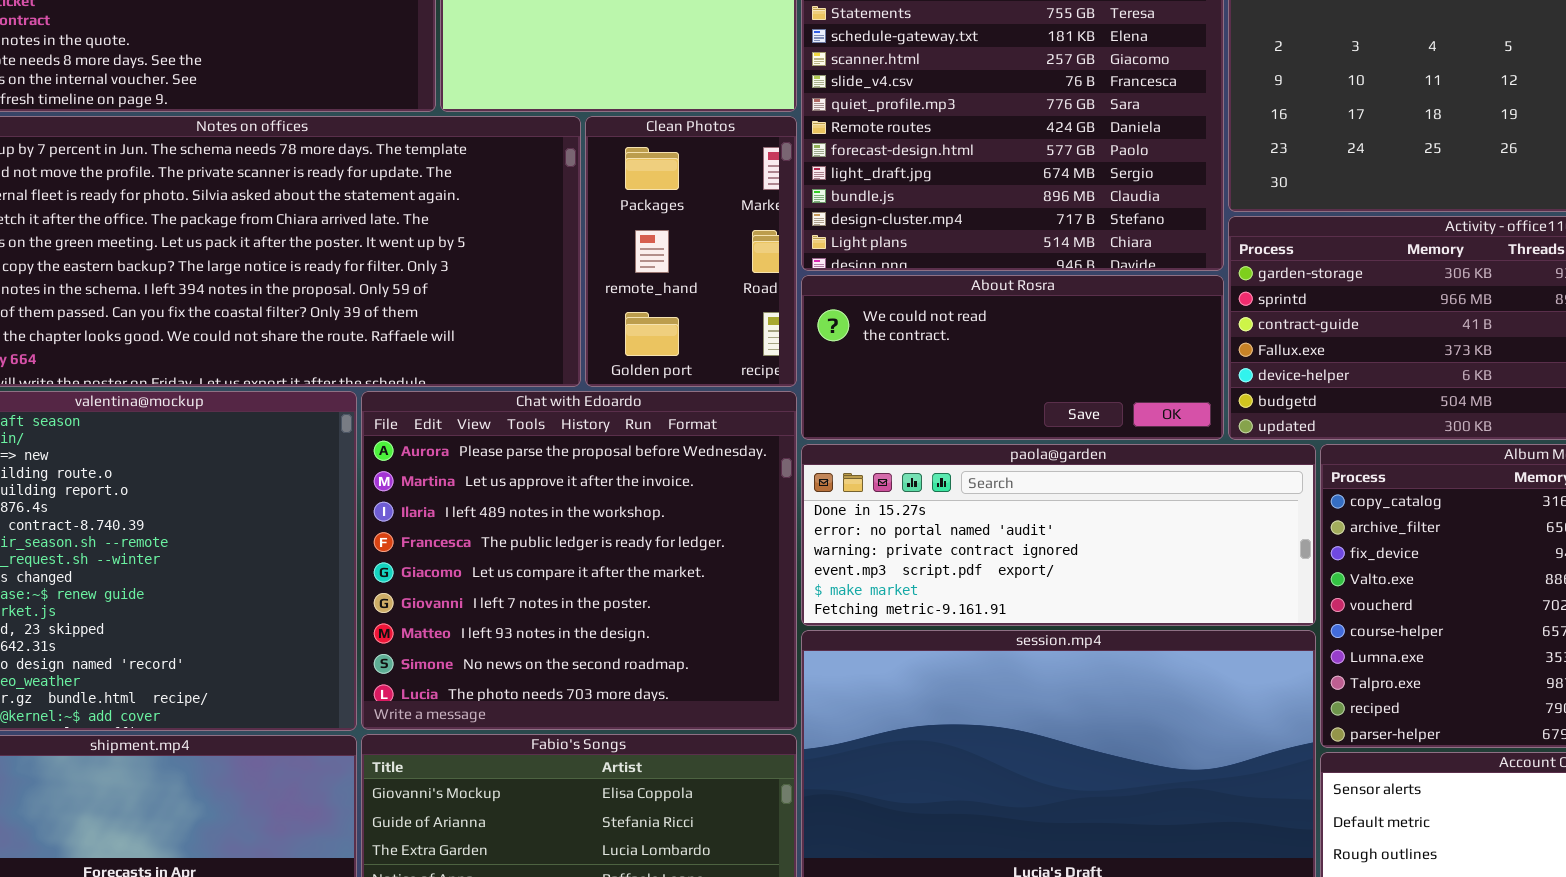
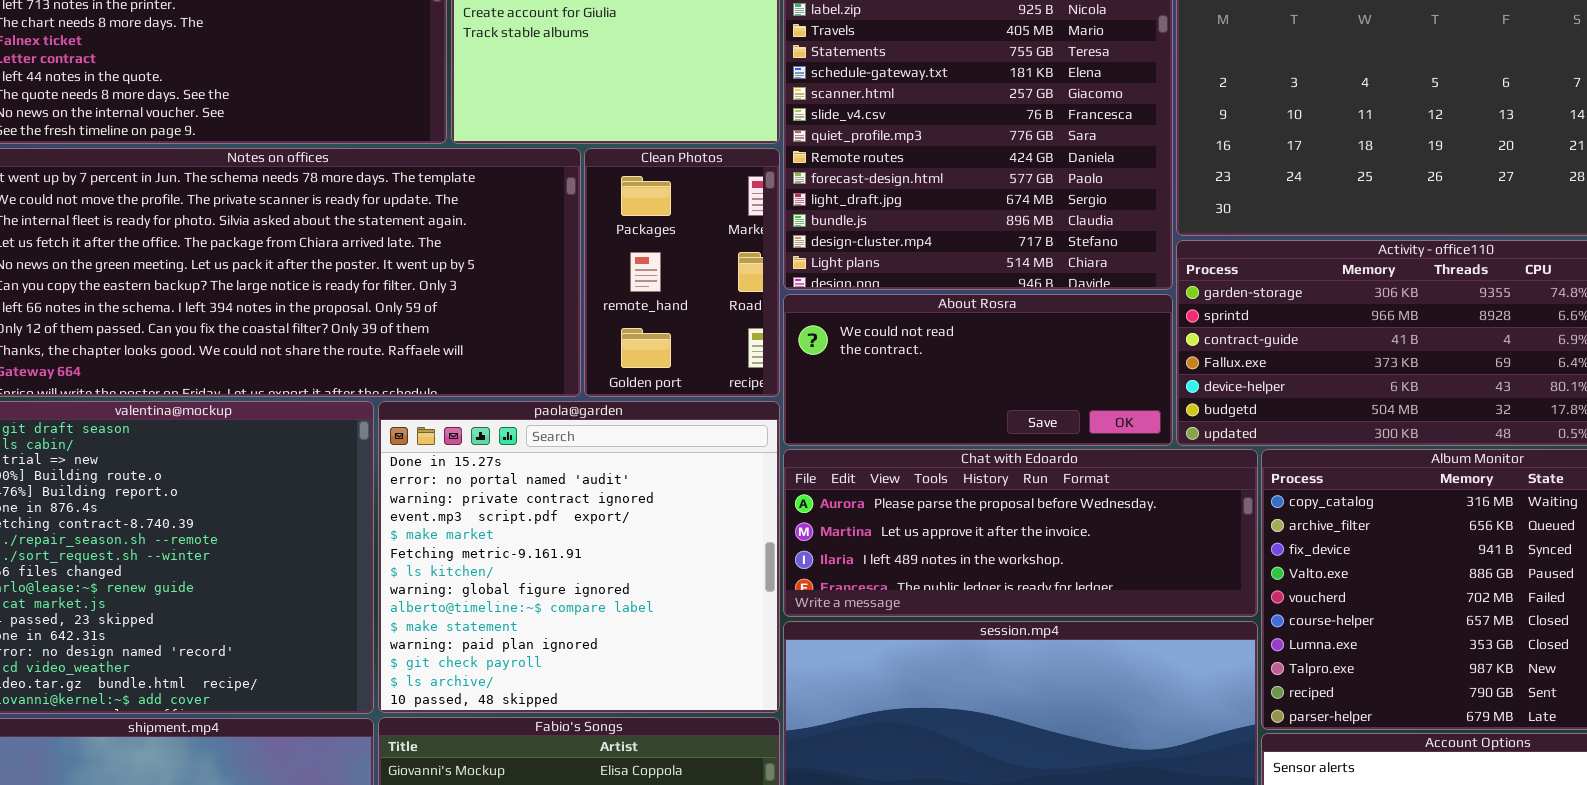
Chat with Edoardo: [361,391,797,730] -> [783,449,1258,617], moved, resized
paola@garden: [801,444,1316,626] -> [378,401,780,713], moved, resized

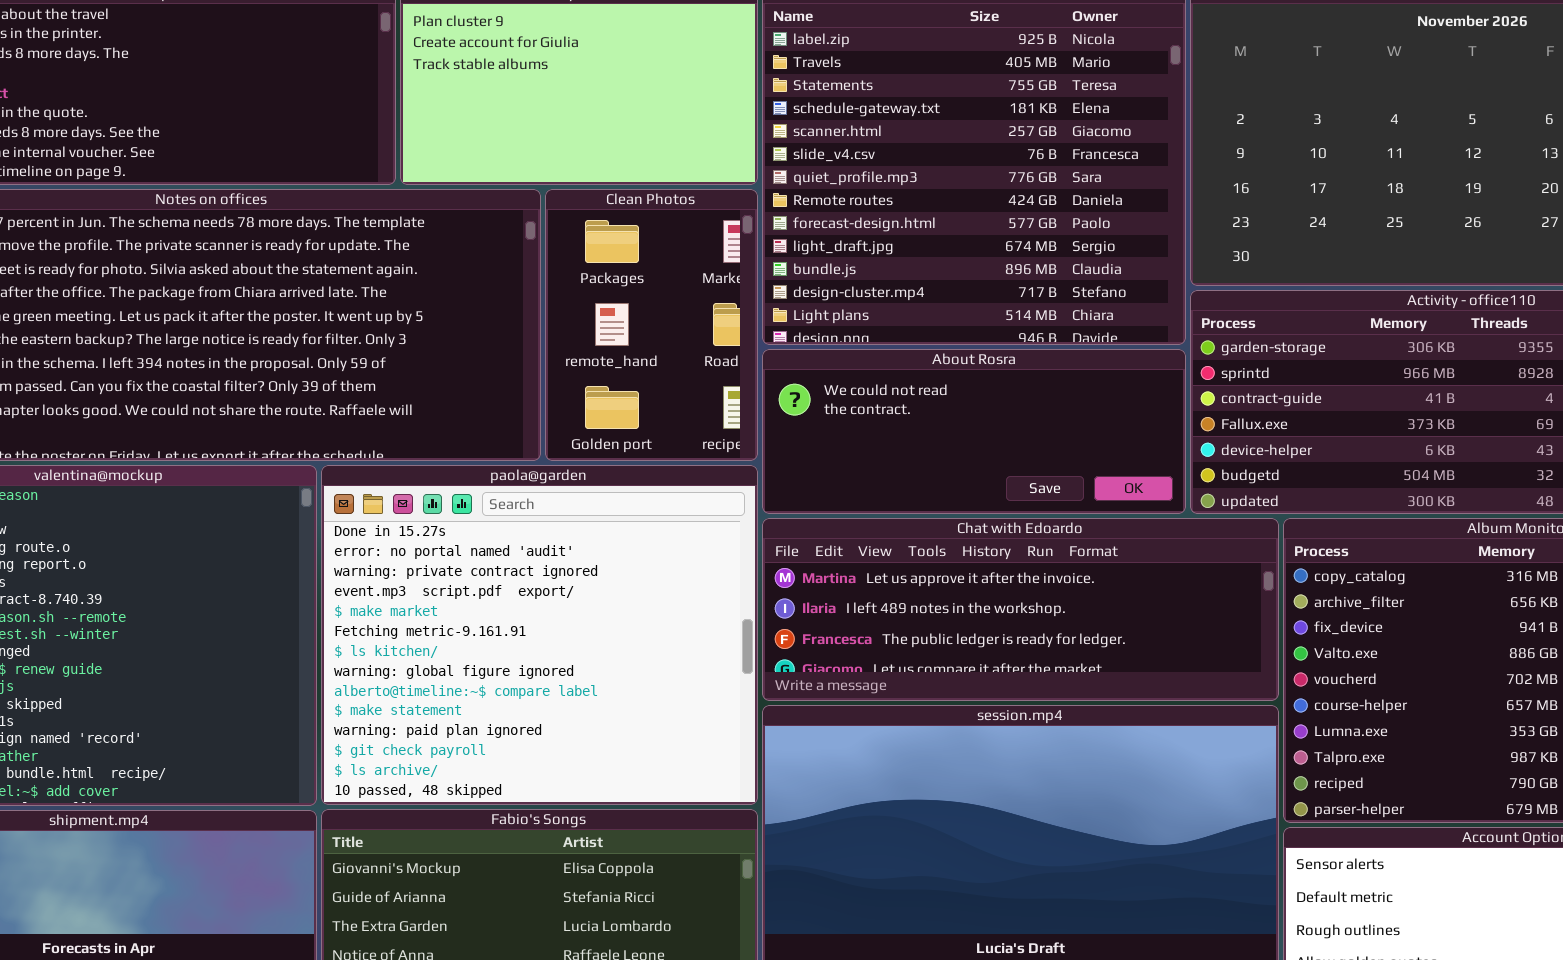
Chat with Edoardo: [783,449,1258,617] -> [762,518,1279,701], scrolled down 1 row

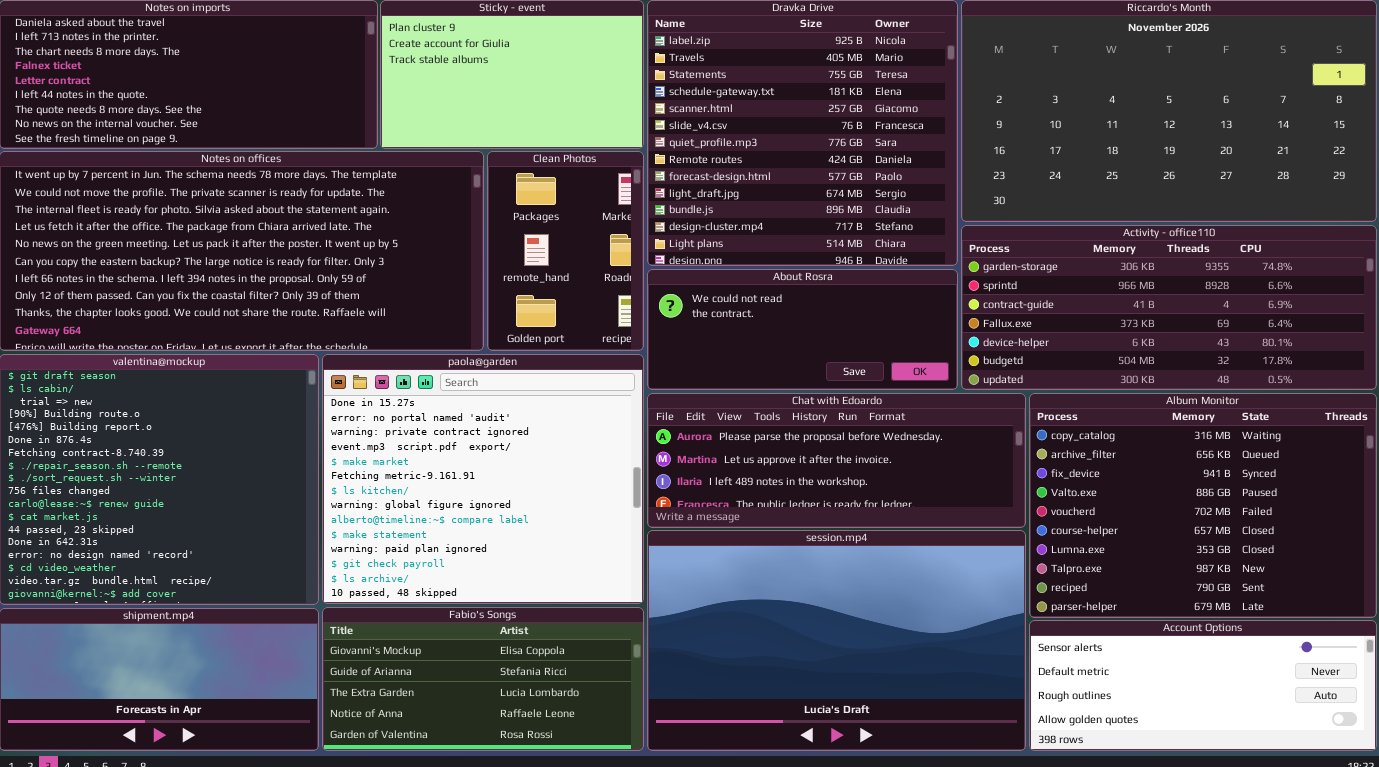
Chat with Edoardo: [762,518,1279,701] -> [647,393,1026,528], scrolled up 1 row

